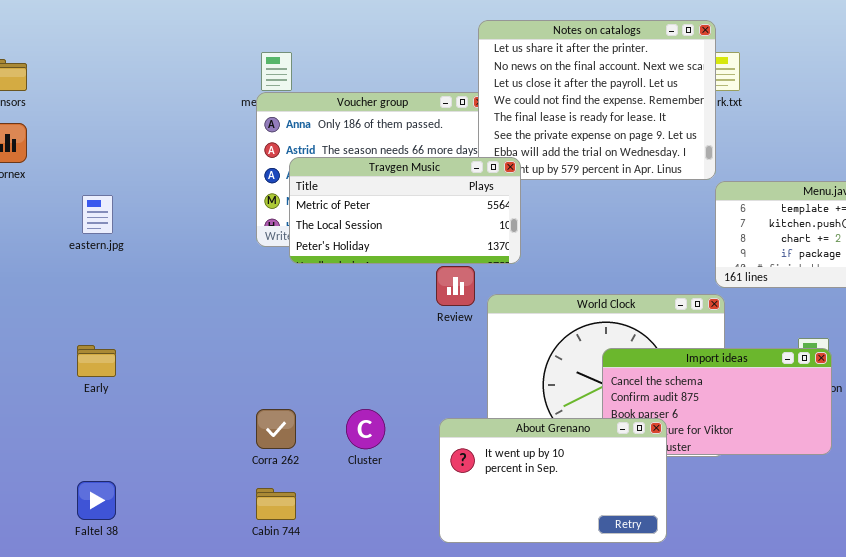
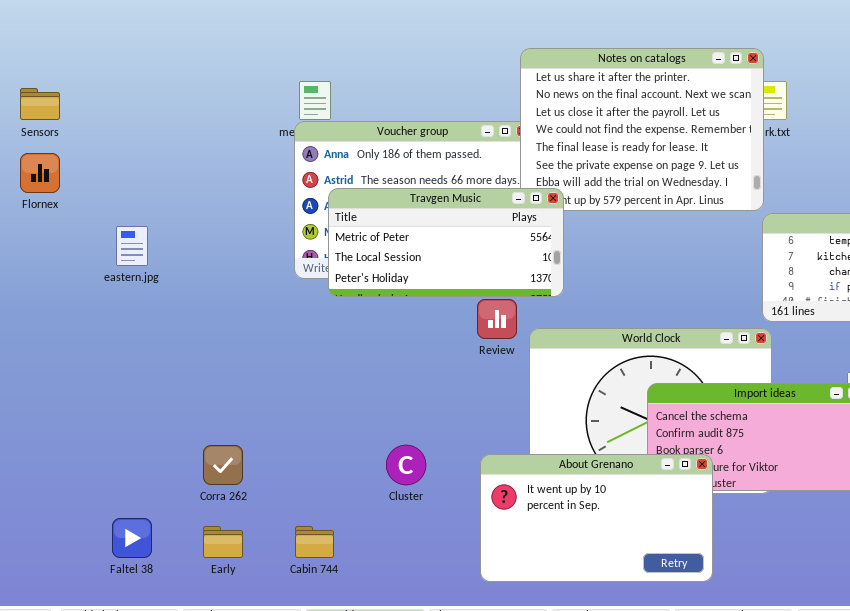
Early: [77,345,116,377] -> [203,526,243,558], moved
Corra 262: [256,409,296,449] -> [203,445,243,485], moved

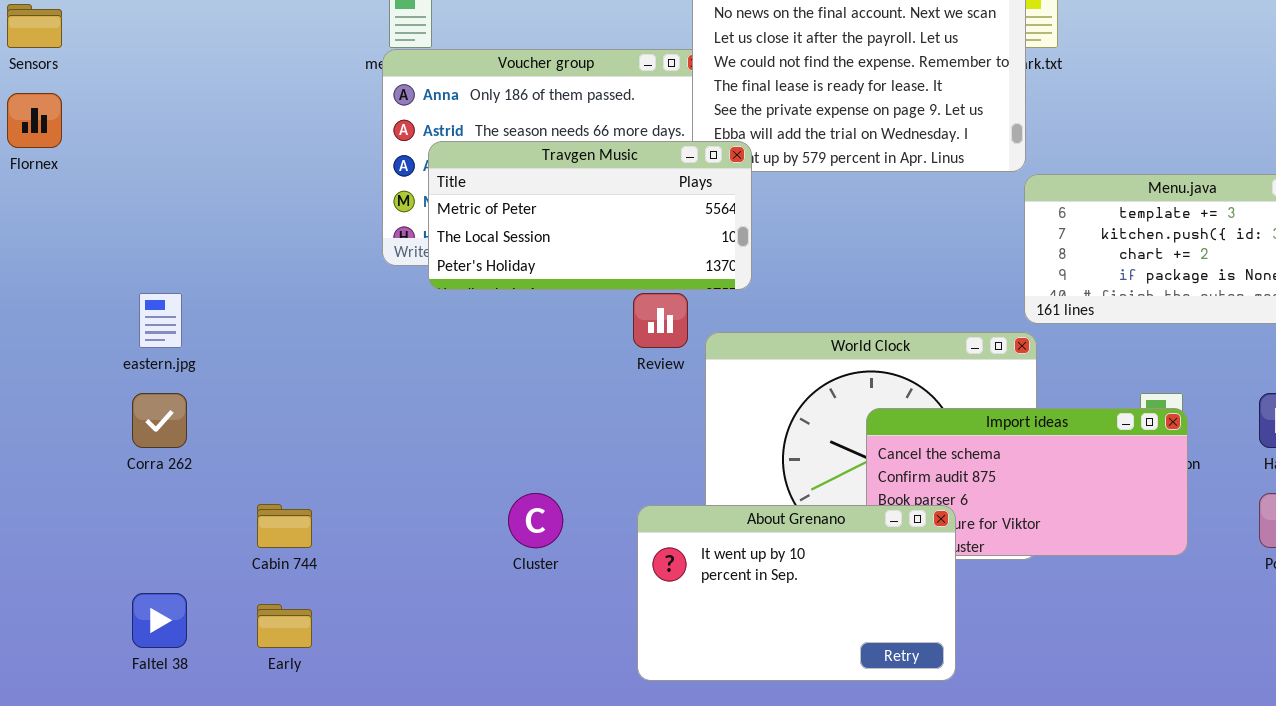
eastern.jpg: [116,226,148,266] -> [139,293,182,348], moved
Corra 262: [203,445,243,485] -> [132,393,187,448], moved
Cabin 744: [295,526,334,558] -> [257,504,312,548], moved

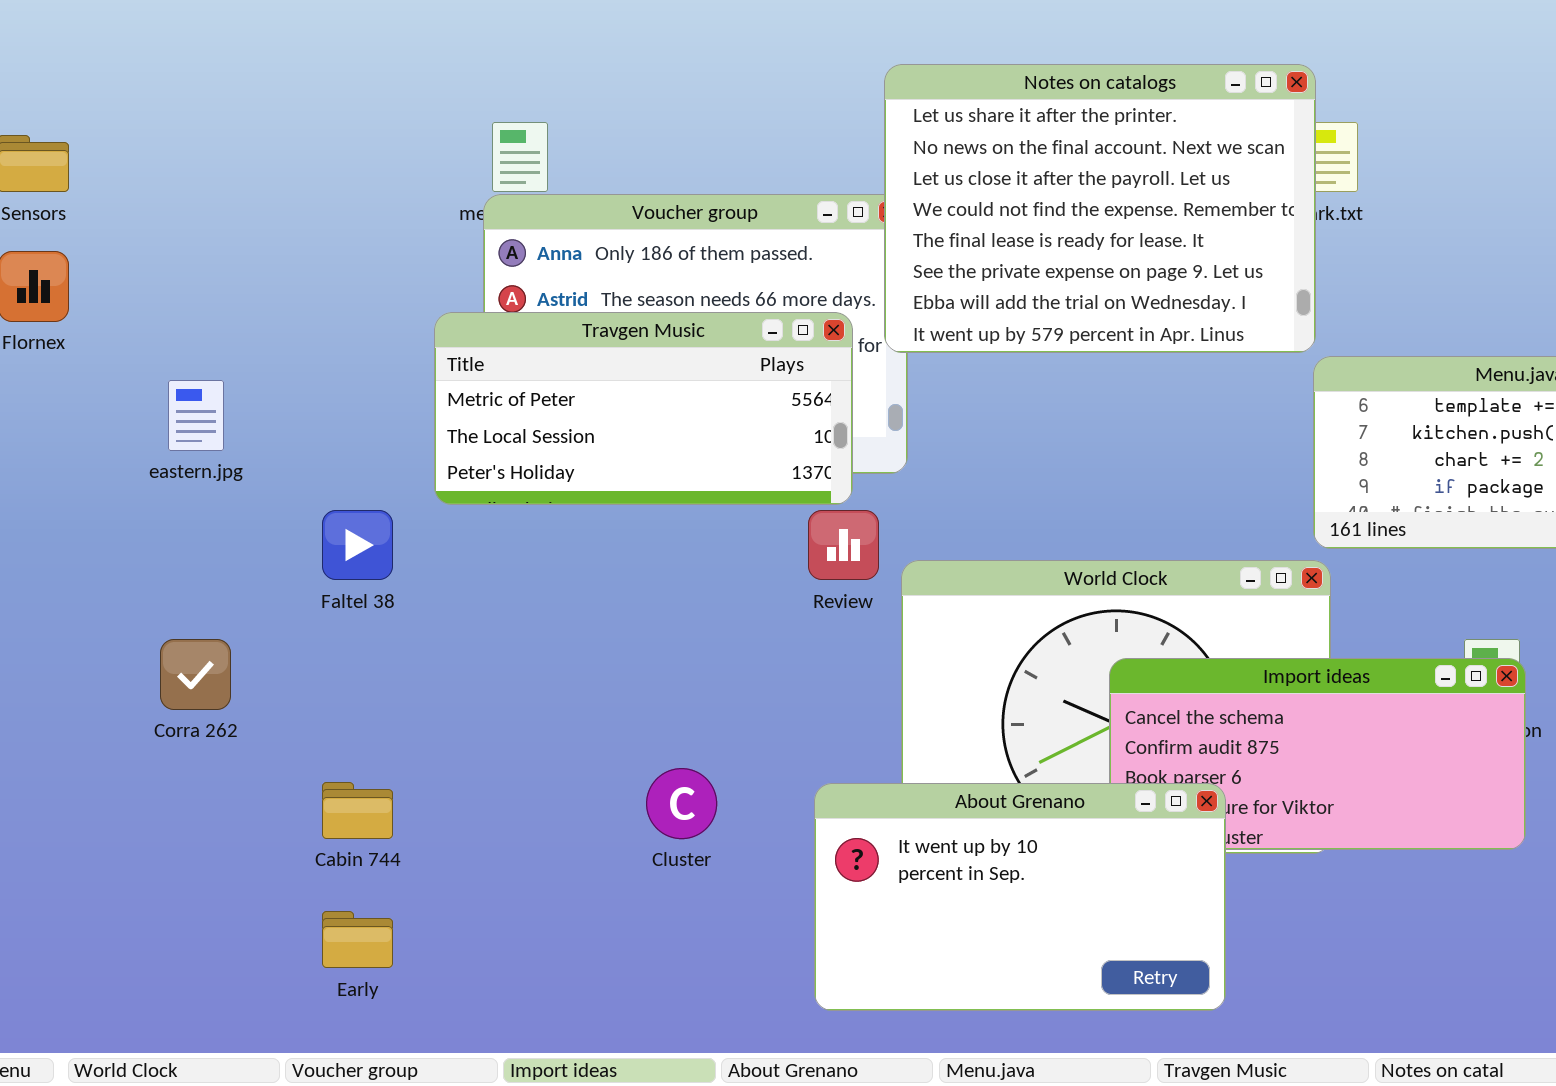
Travgen Music: [428,141,752,290] -> [434,312,853,505], moved
eastern.jpg: [139,293,182,348] -> [168,380,224,451], moved
Faltel 38: [132,593,187,648] -> [322,510,393,580], moved

